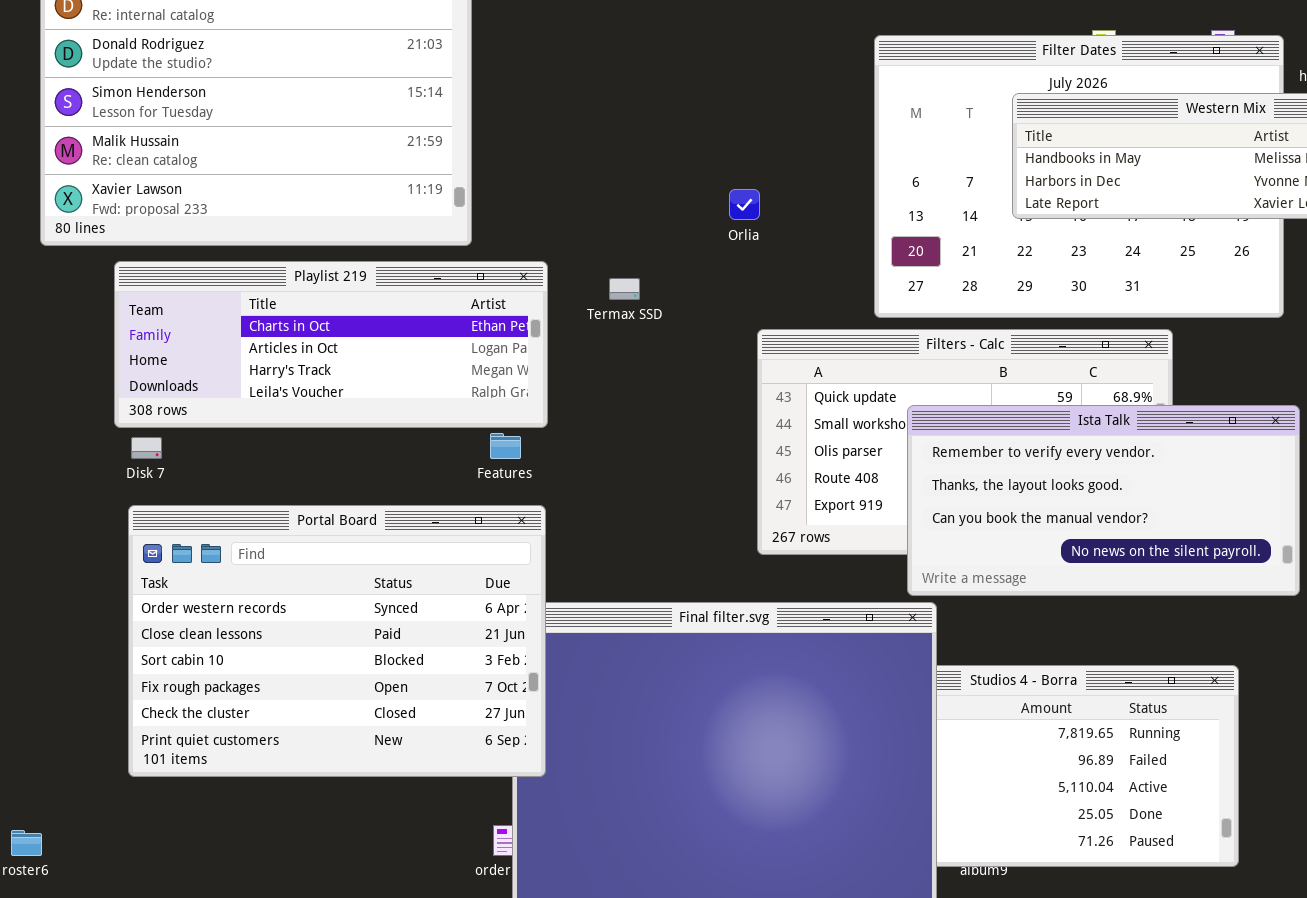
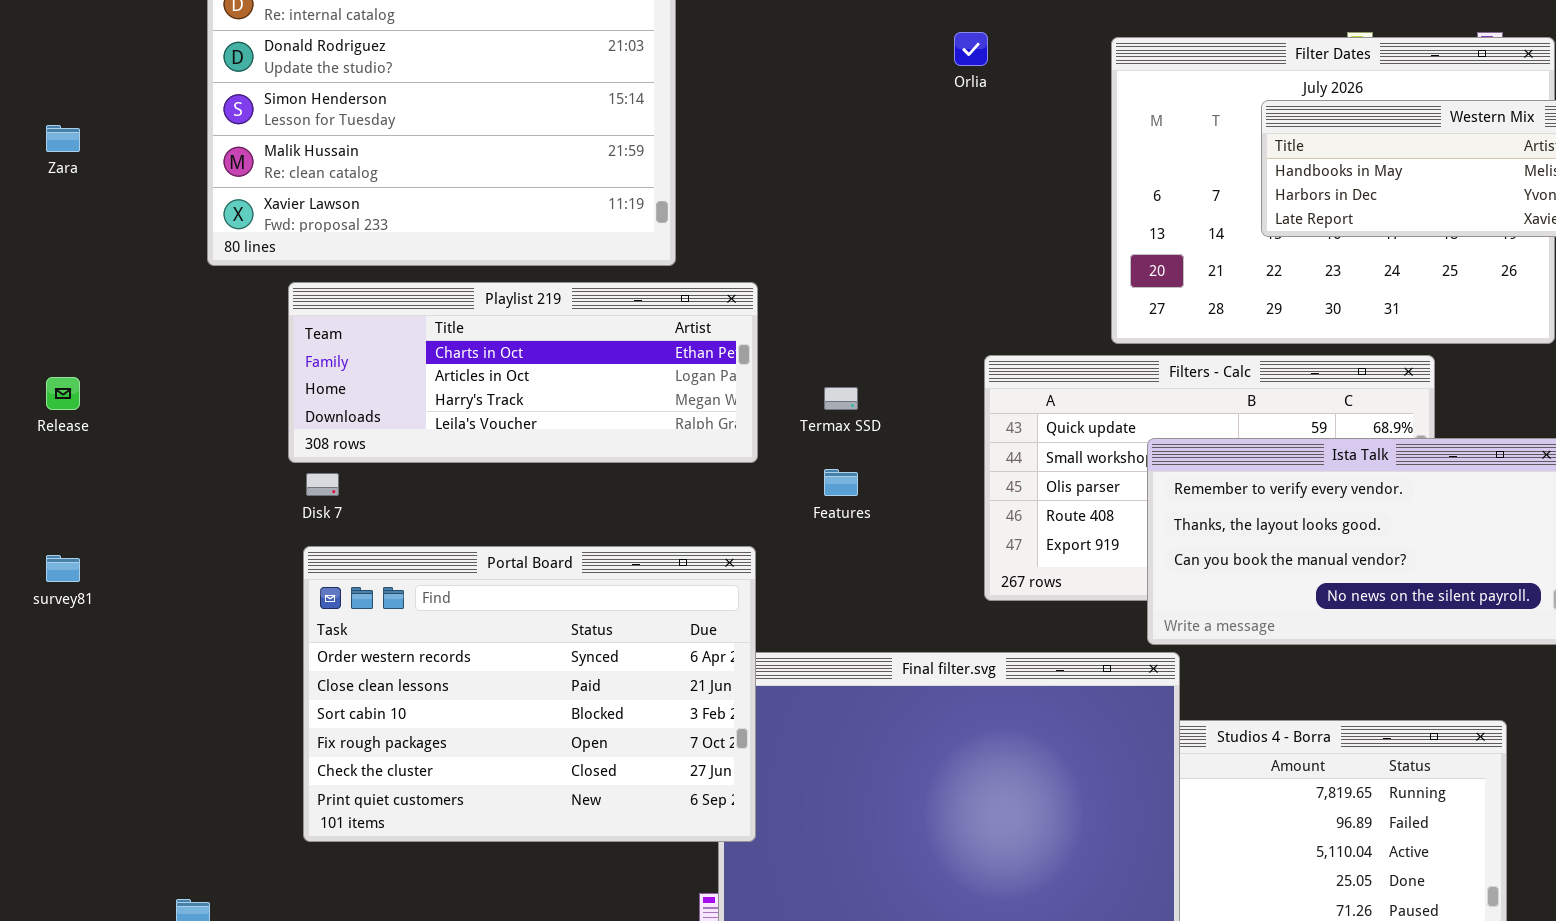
Orlia: [729,189,760,220] -> [954,32,988,66], moved
Termax SSD: [609,278,640,300] -> [824,387,858,410], moved
Features: [490,433,521,459] -> [824,469,858,496], moved

